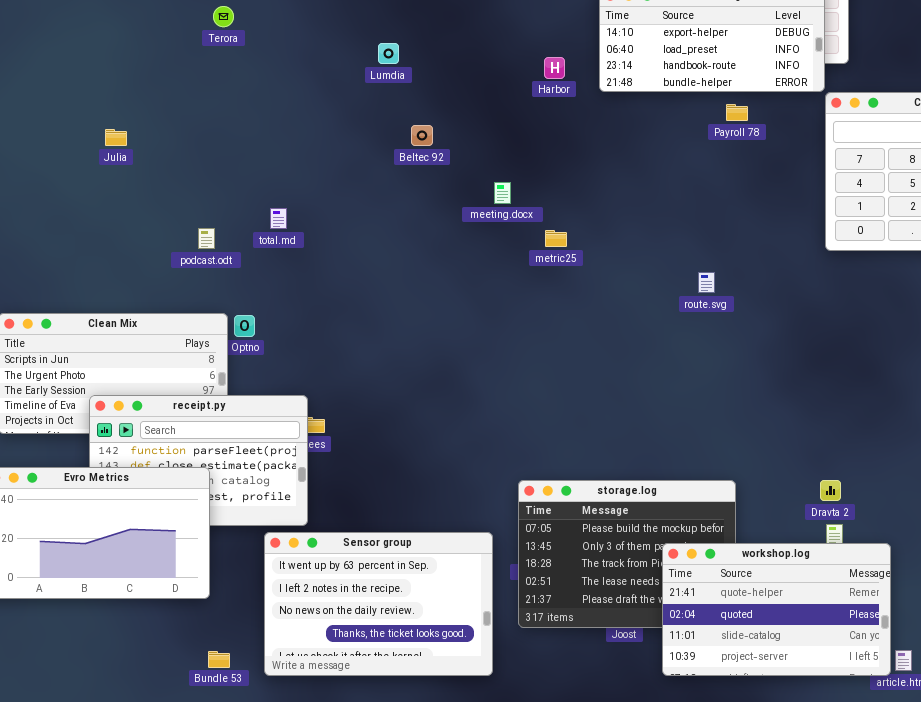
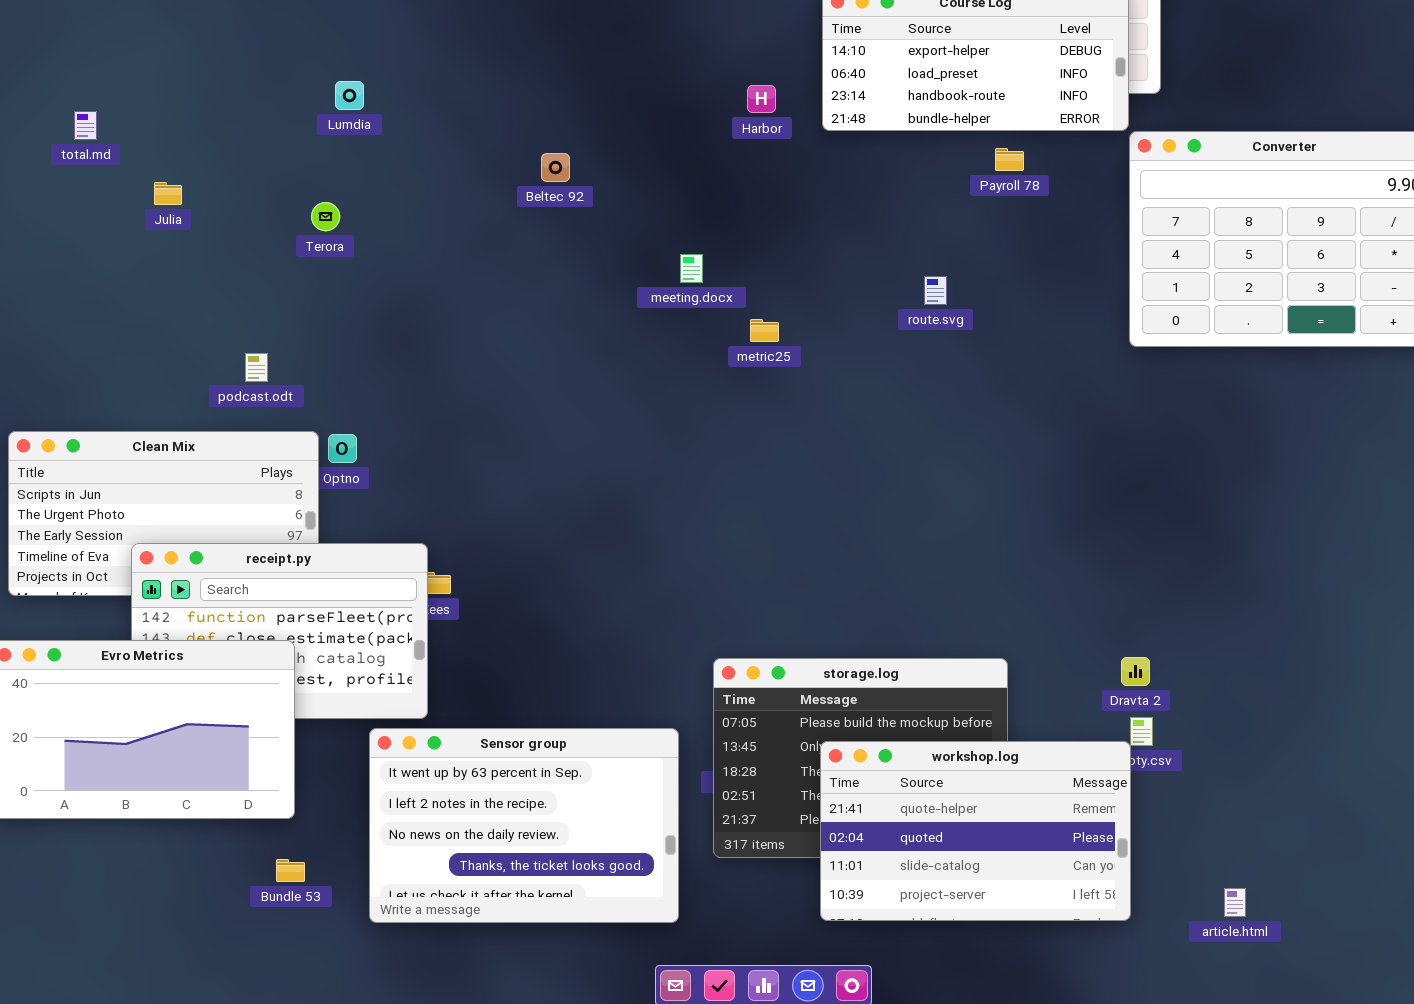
Terora: [213,6,234,27] -> [311,202,340,231], moved
Lumdia: [378,43,399,64] -> [335,81,364,110], moved
Beltec 92: [411,125,433,146] -> [541,153,570,182], moved
total.md: [270,208,287,229] -> [74,111,97,140], moved
podcast.odt: [198,228,215,249] -> [245,353,268,382], moved
route.svg: [698,272,715,293] -> [924,276,947,305], moved
workshop.log: [662,543,891,676] -> [820,741,1131,921], moved
Bundle 53: [208,651,230,668] -> [276,859,305,882], moved

